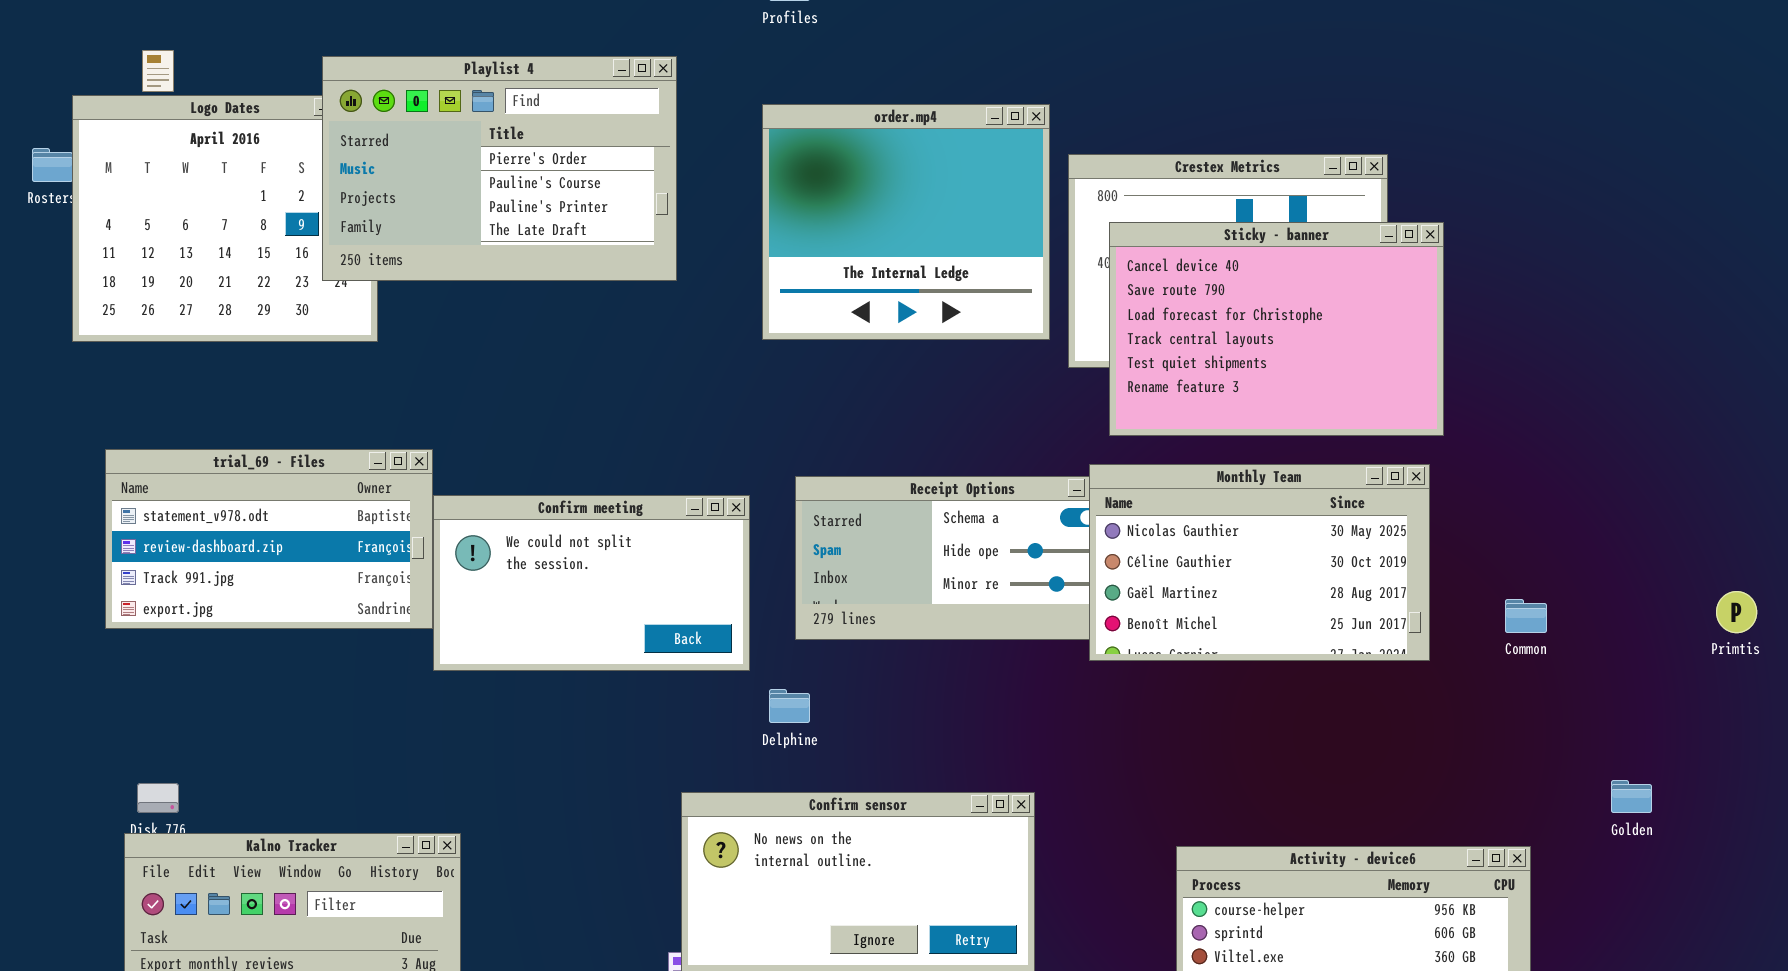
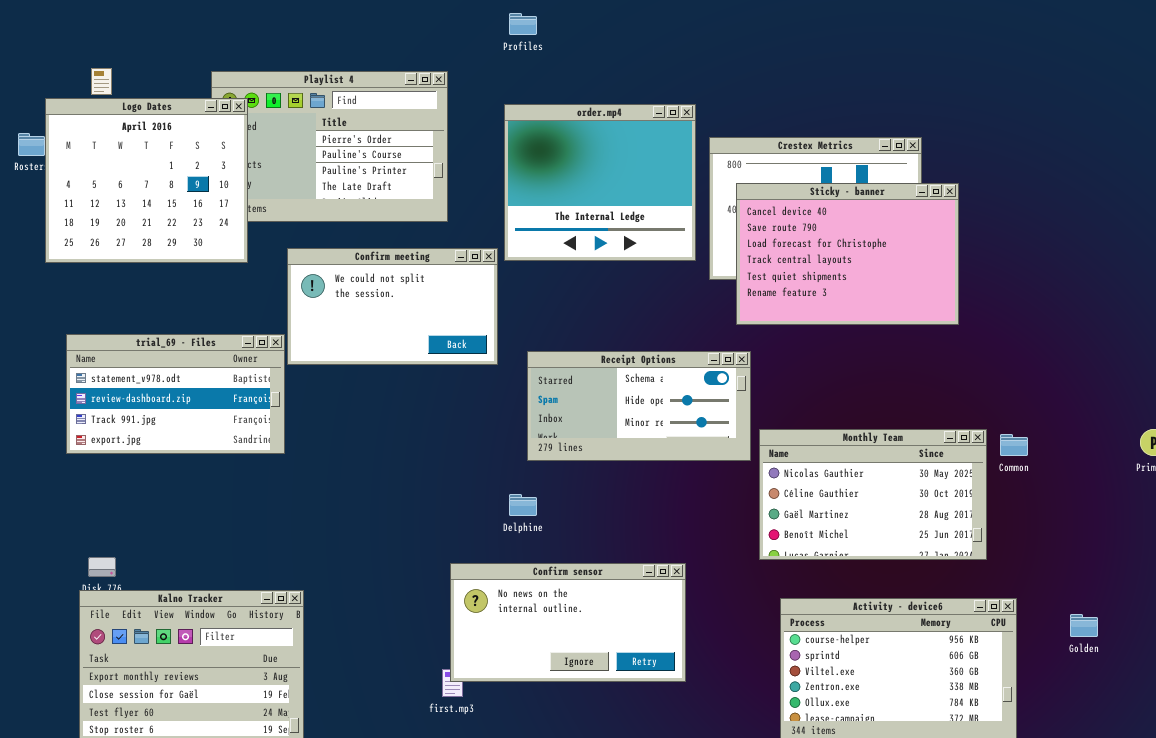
Logo Dates: [72,95,378,342] -> [45,98,248,263], raised
Monthly Team: [1089,464,1430,661] -> [759,429,987,560], moved
Confirm meeting: [433,495,750,671] -> [287,248,498,365], moved
Golden: [1611,780,1652,813] -> [1070,614,1098,637], moved

